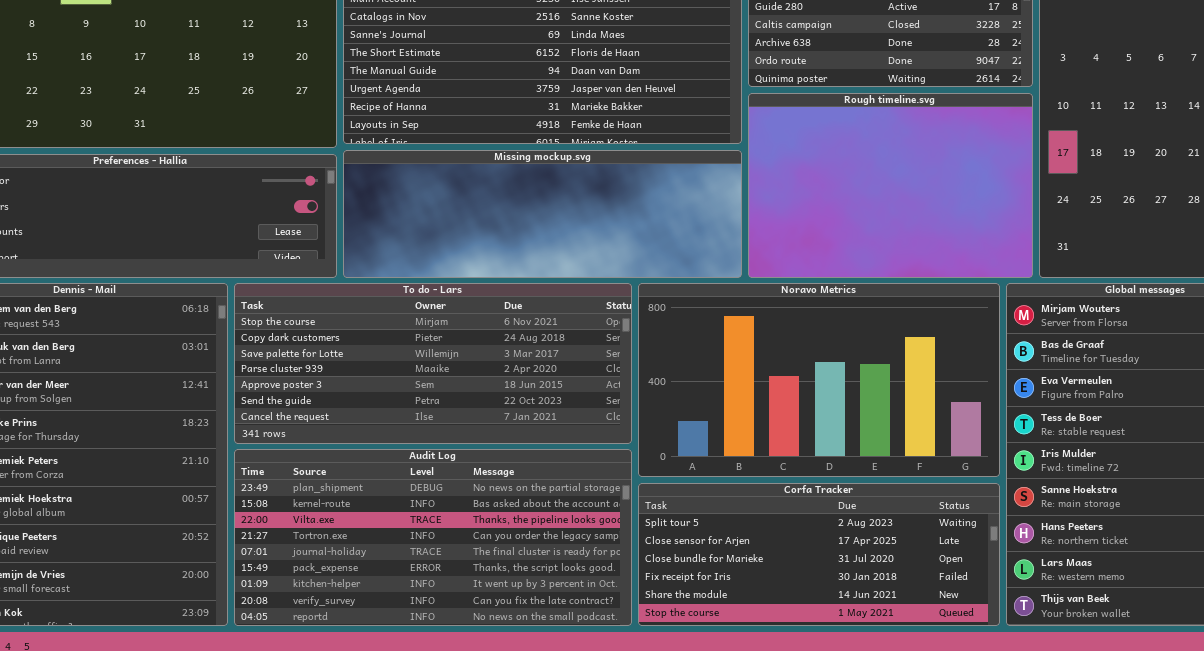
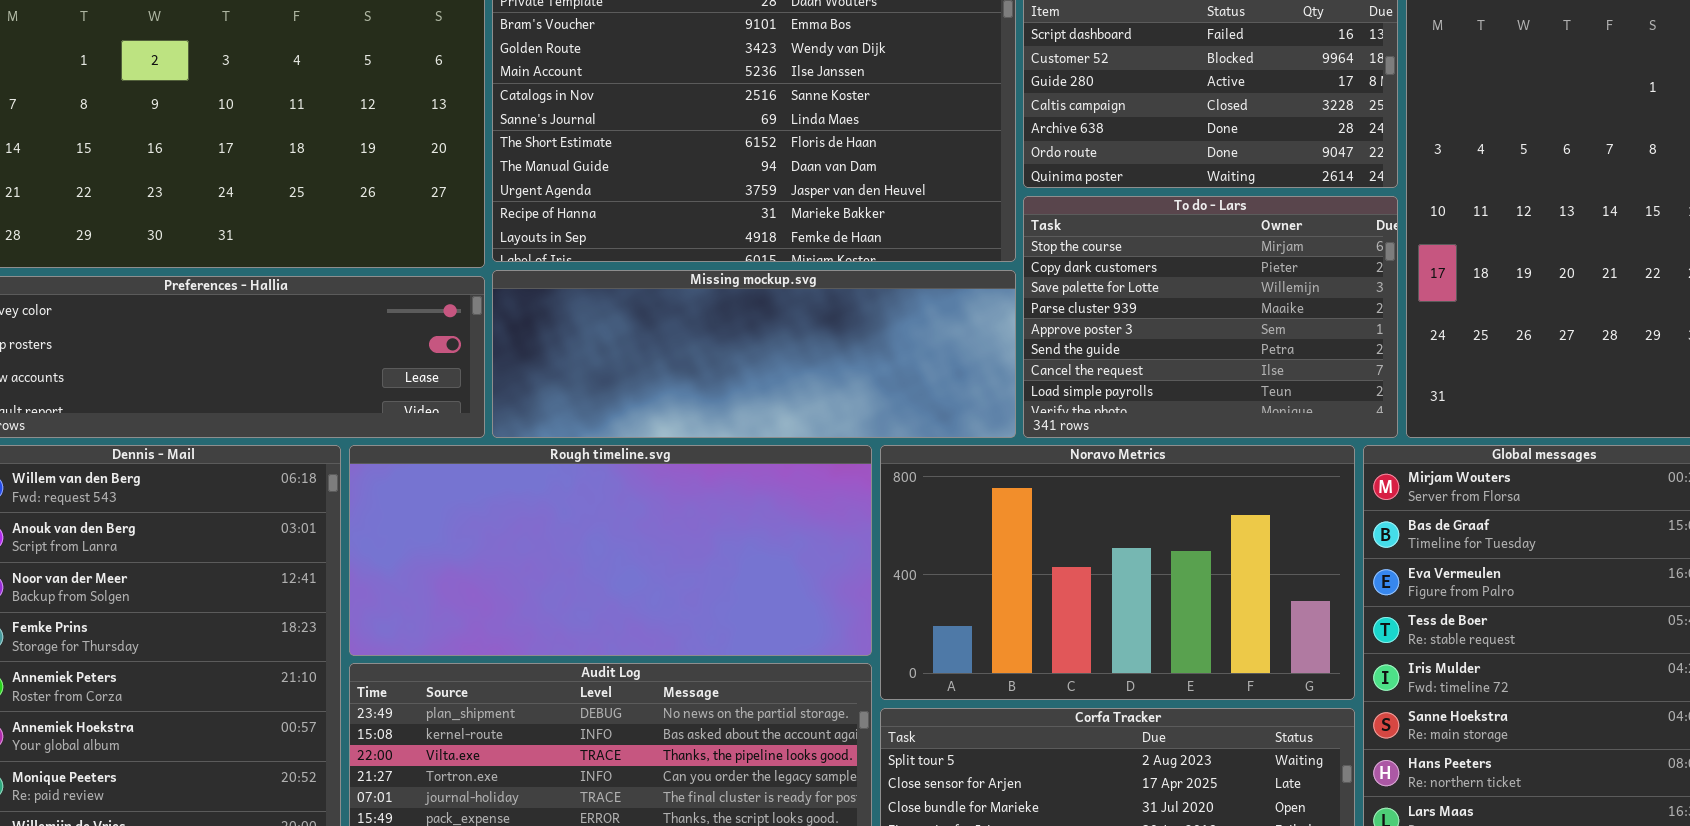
Rough timeline.svg: [748,93,1033,278] -> [349,445,872,656], moved, resized
To do - Lars: [234,283,632,444] -> [1023,196,1398,438], moved, resized

